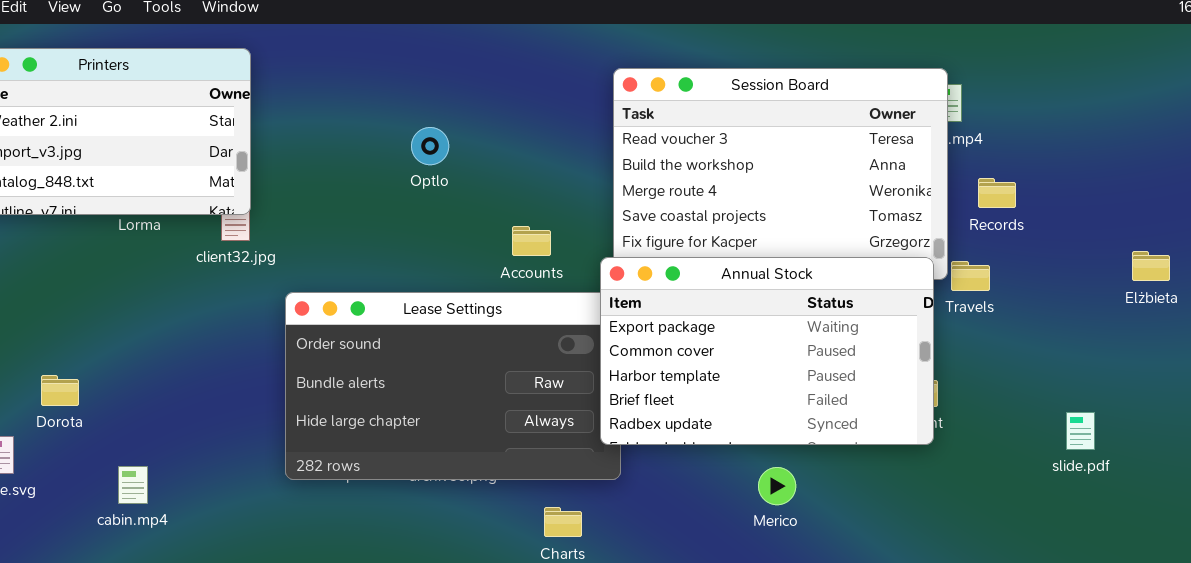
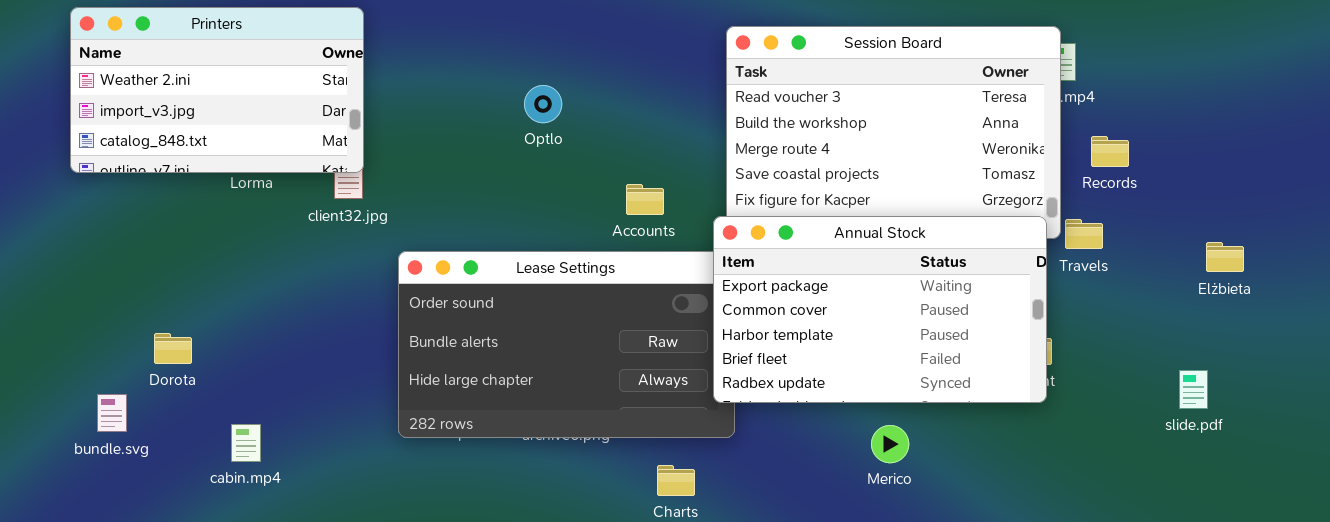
Elżbieta: [1132,251,1170,281] -> [1206,242,1244,272], moved

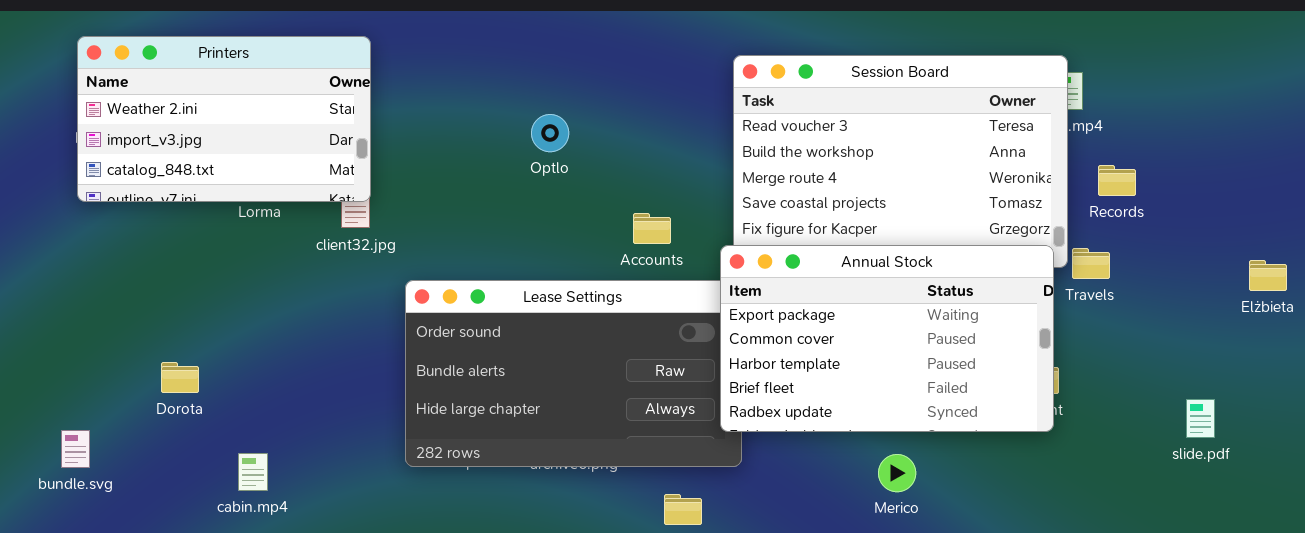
Elżbieta: [1206,242,1244,272] -> [1249,260,1287,291], moved
bundle.svg: [97,394,127,432] -> [61,430,90,468], moved

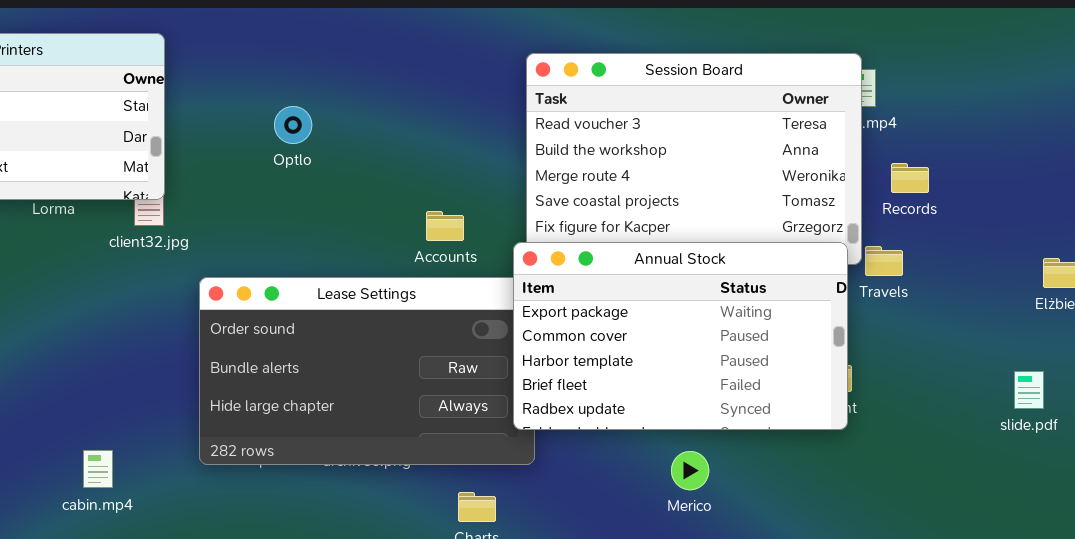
Optlo: [531,114,569,152] -> [274,106,312,144], moved
slide.pdf: [1186,399,1215,438] -> [1014,371,1044,409], moved
cabin.mp4: [238,453,268,491] -> [83,450,113,488], moved

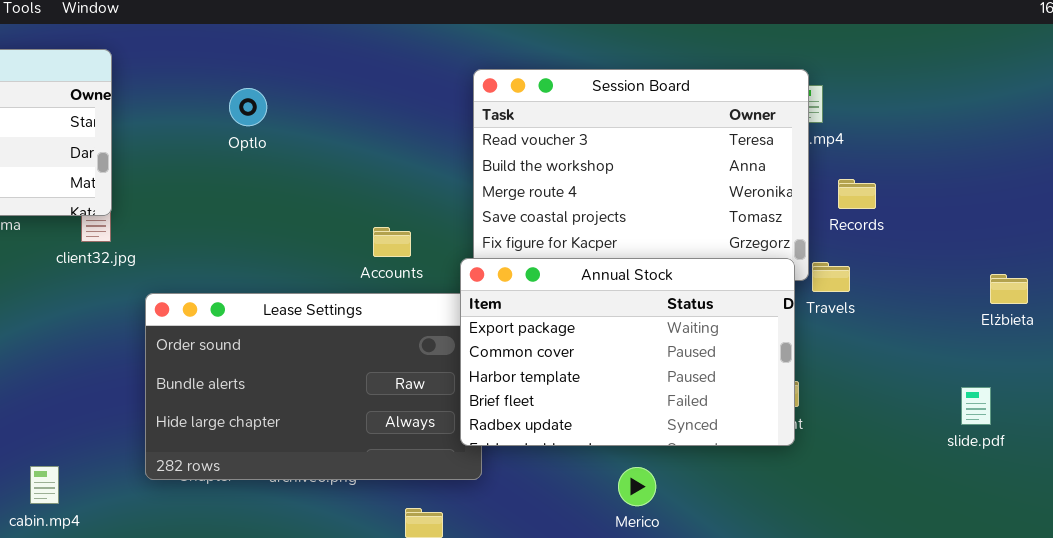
Optlo: [274,106,312,144] -> [229,88,267,126], moved

